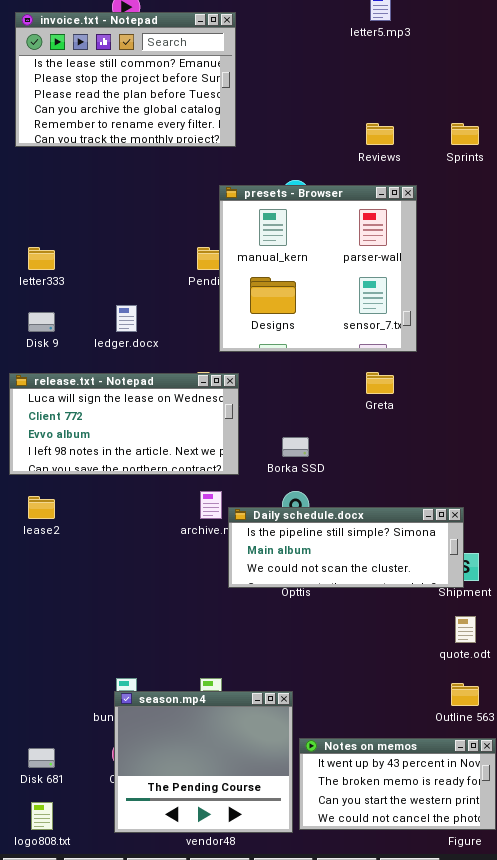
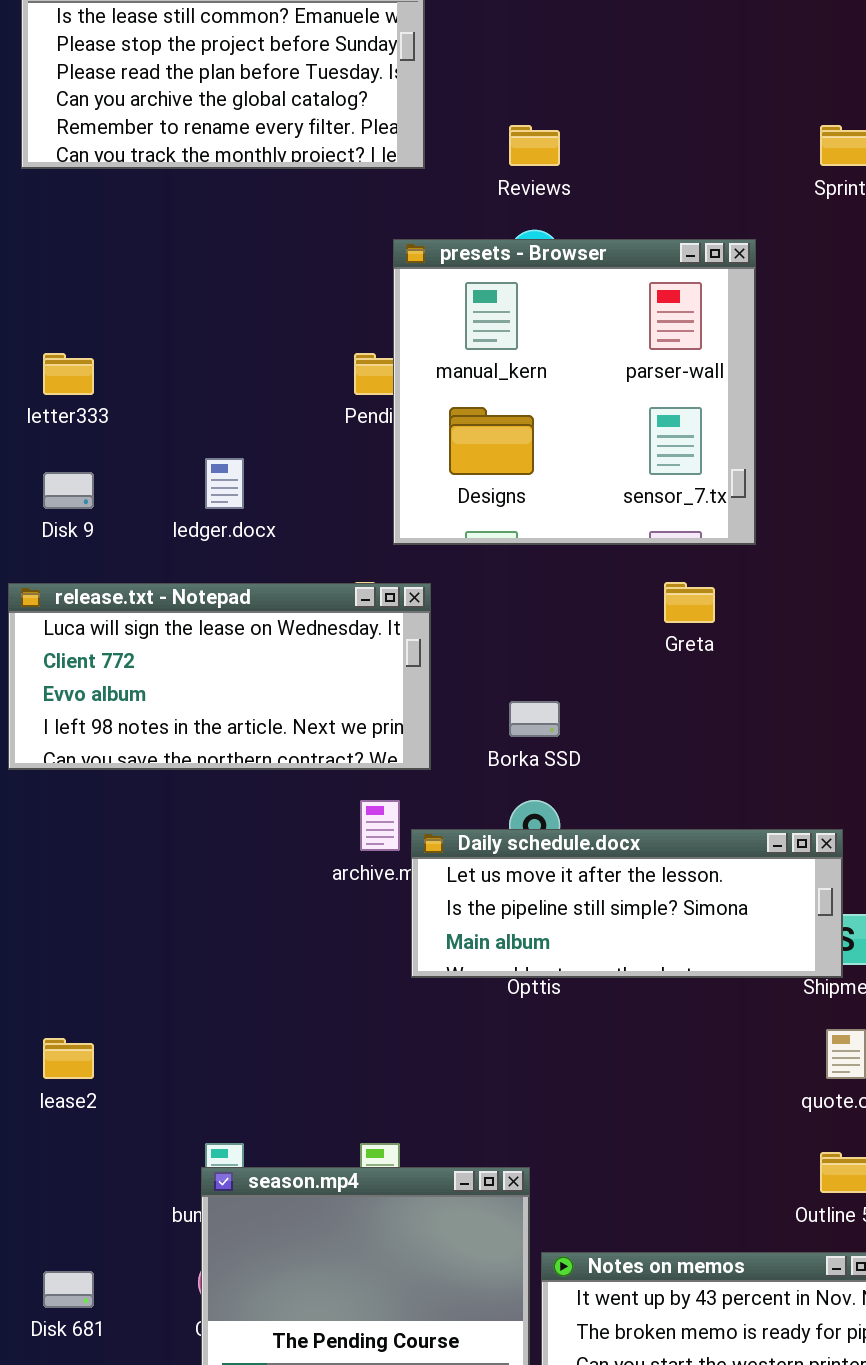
Reviews: [366,123,394,145] -> [509,125,560,166], moved
lease2: [28,496,55,519] -> [43,1038,94,1079], moved
Daily schedule.docx: [228,507,464,588] -> [411,829,843,978], scrolled up 1 row

